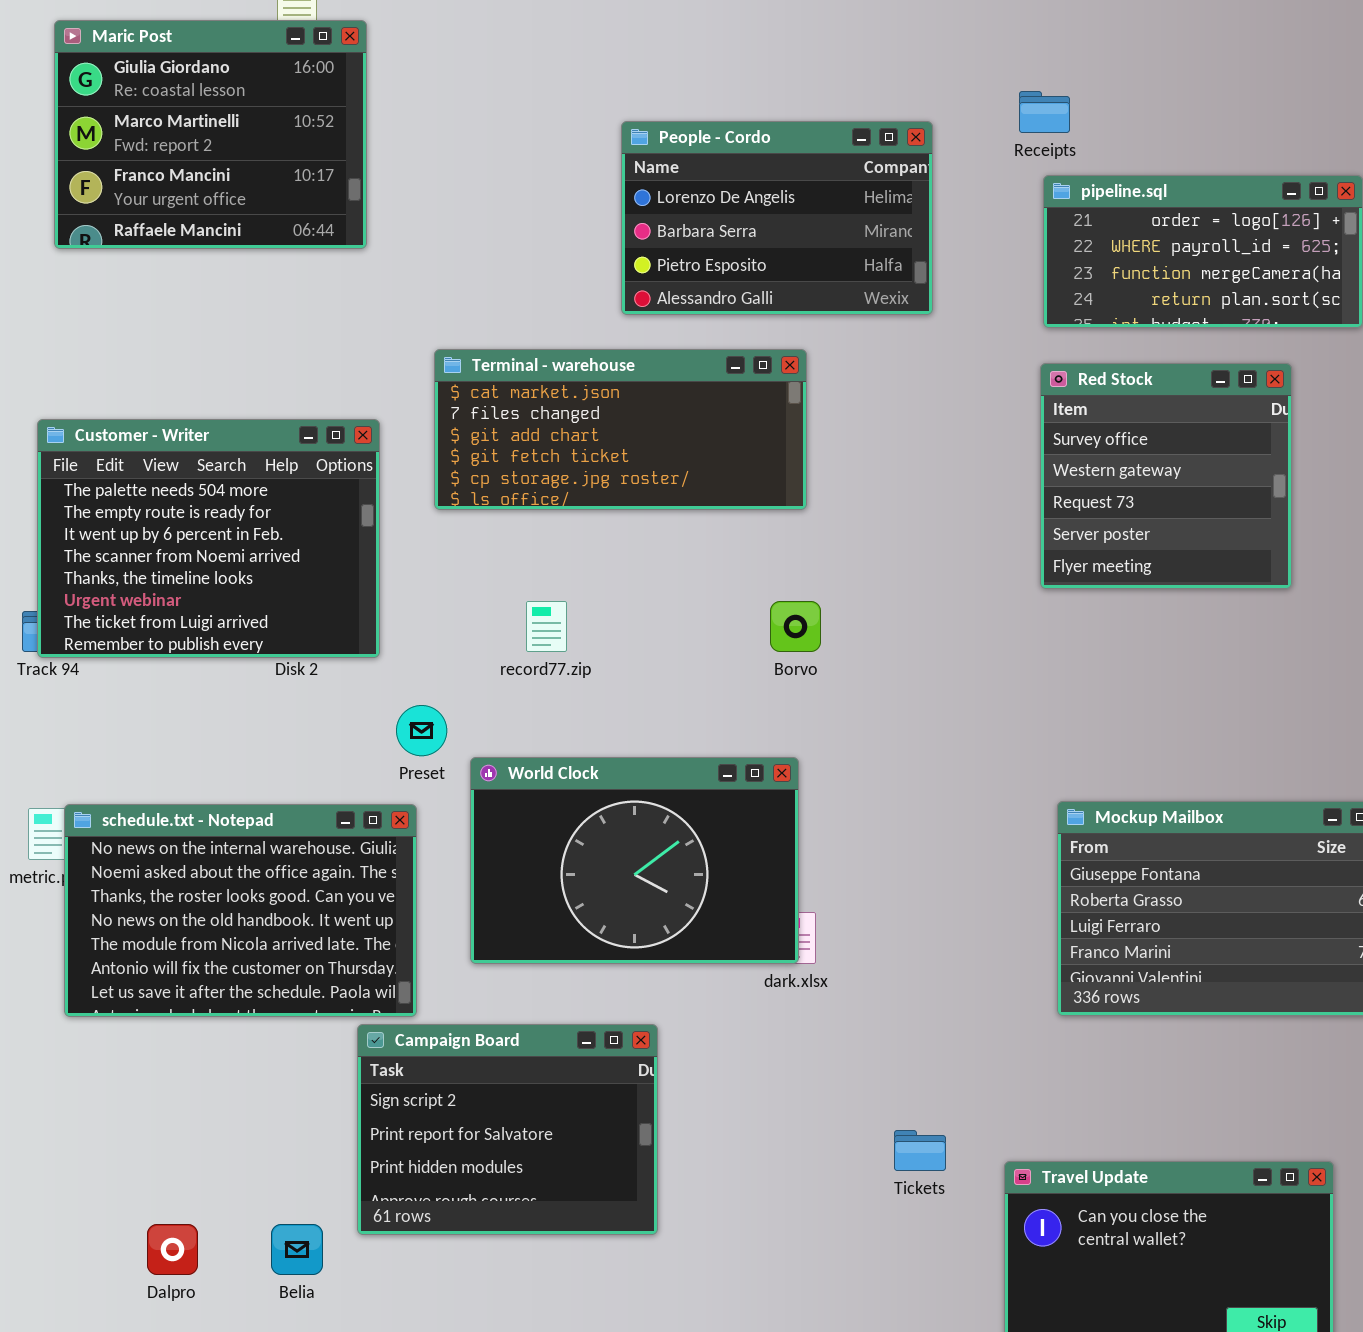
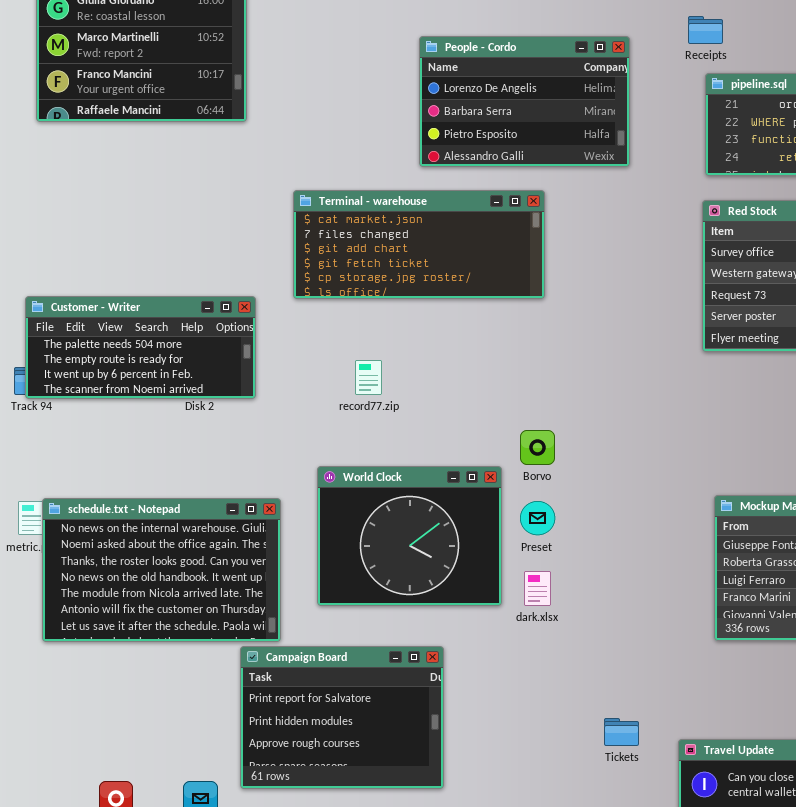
Customer - Writer: [37,419,380,658] -> [25,296,256,399], resized
Borvo: [770,601,821,652] -> [520,430,555,465], moved
Preset: [396,705,447,756] -> [520,501,555,535], moved
World Clock: [470,757,799,964] -> [317,466,502,606], resized
Campaign Board: [357,1024,658,1235] -> [240,646,444,789], scrolled down 1 row

